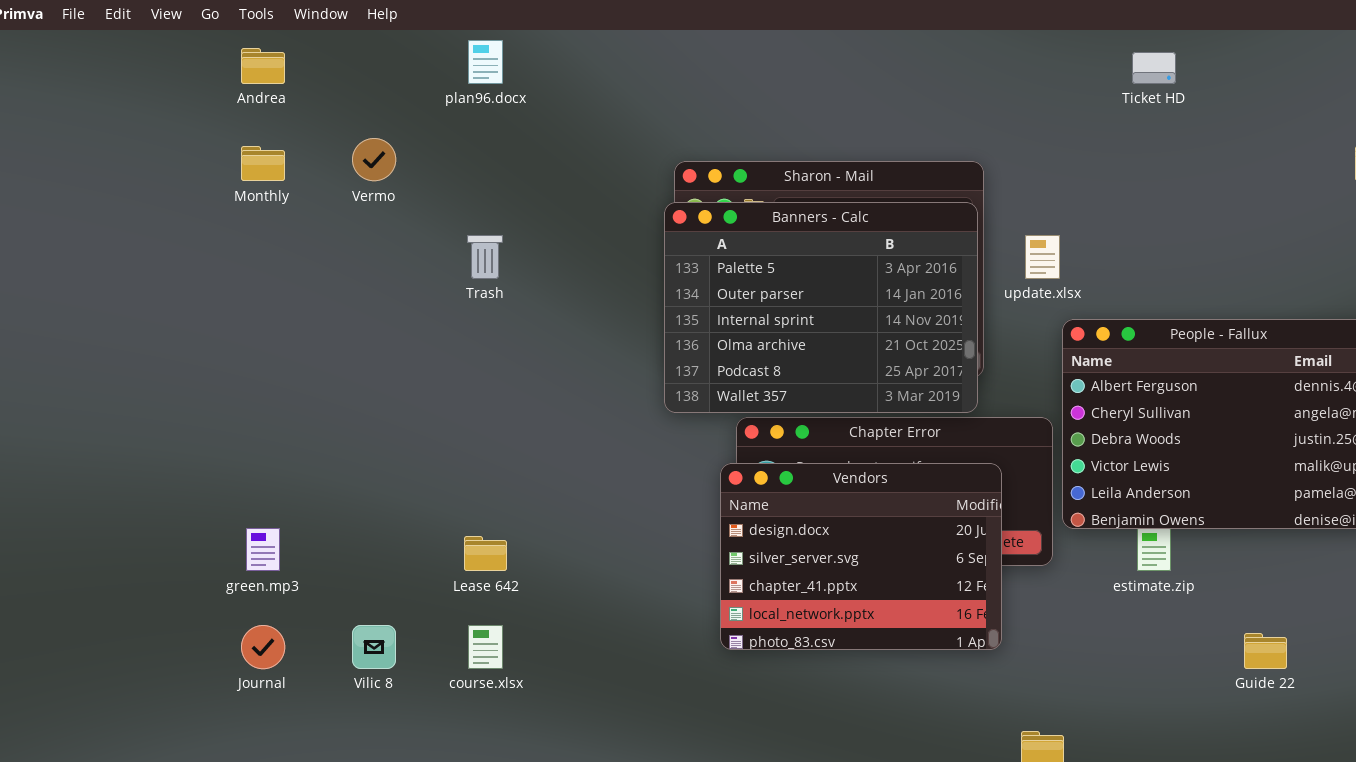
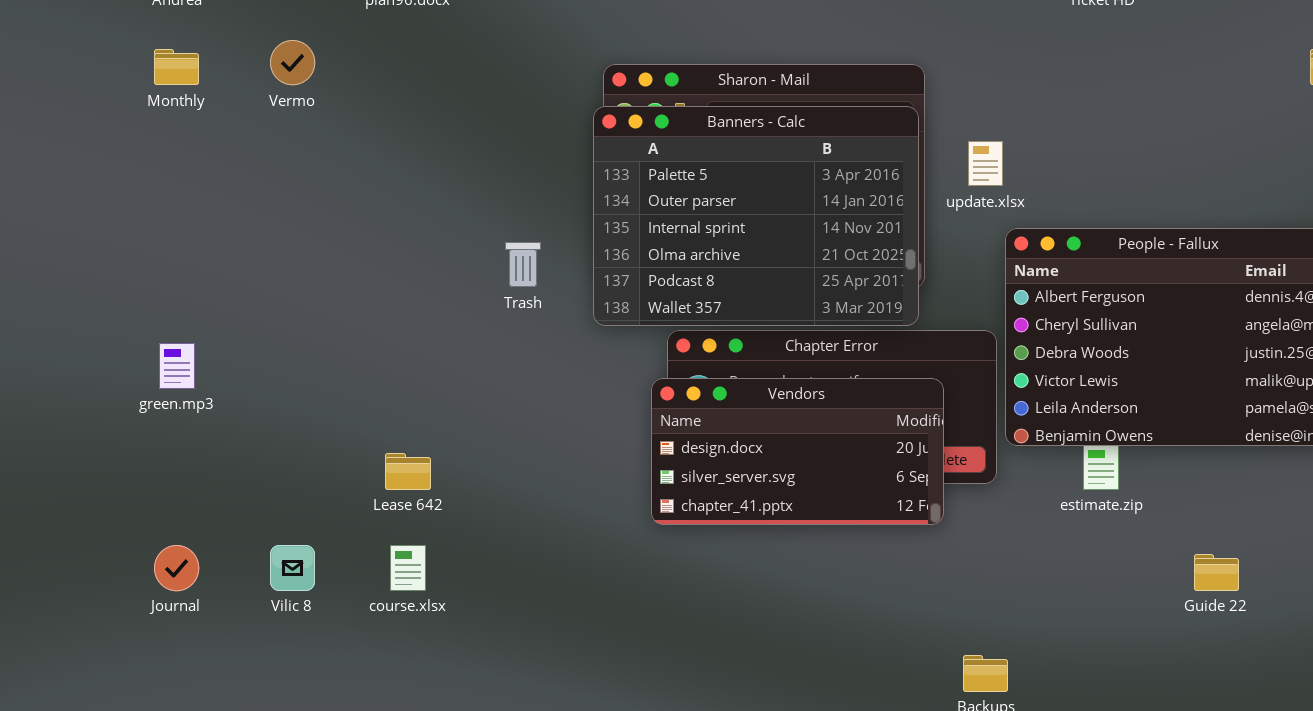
Trash: [467,235,503,279] -> [505,242,541,287], moved
Vendors: [720,463,1002,650] -> [651,378,944,525], resized
green.mp3: [246,528,280,571] -> [159,343,195,389], moved

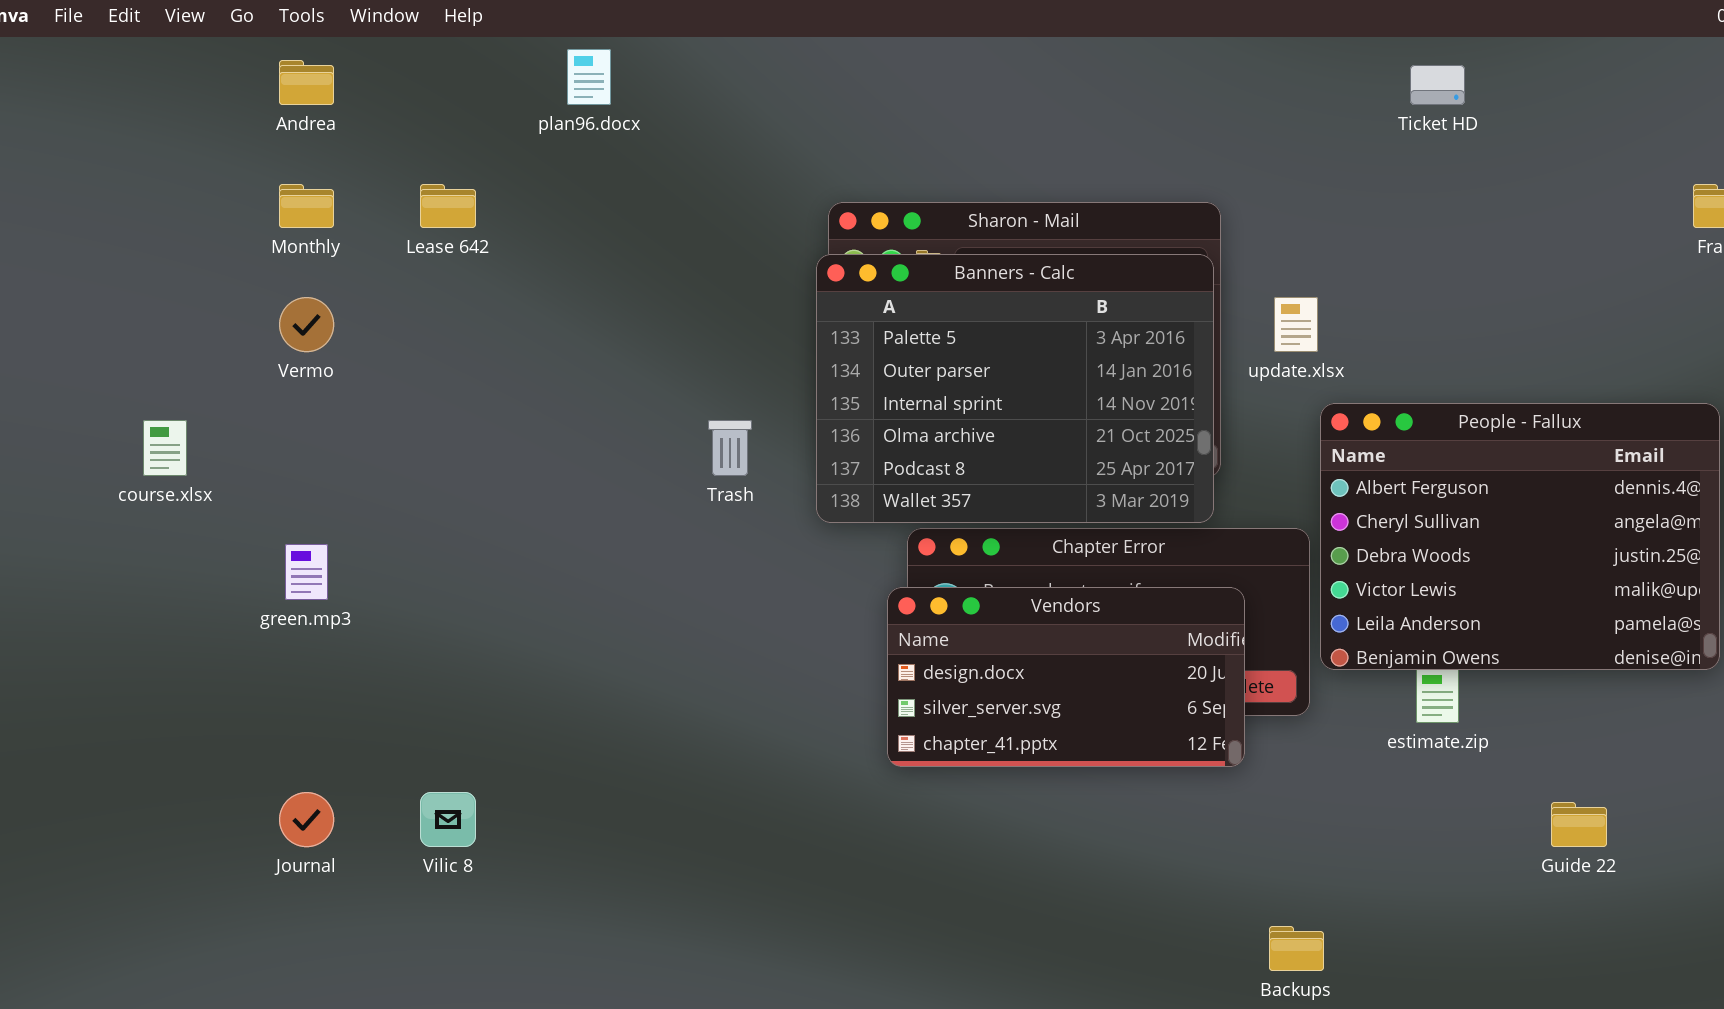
Vermo: [270,40,315,85] -> [279,297,334,352], moved
Lease 642: [385,453,431,490] -> [420,184,476,228], moved
course.xlsx: [390,545,426,591] -> [143,420,187,476], moved

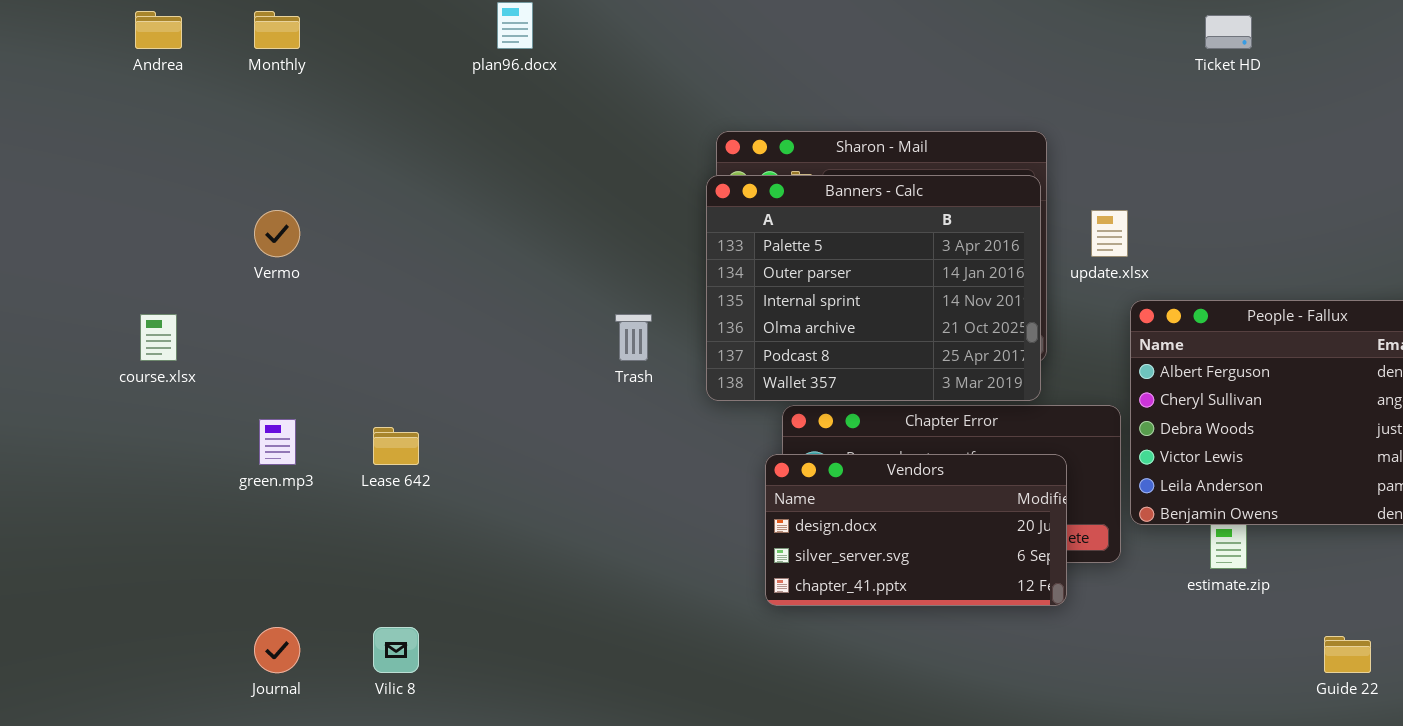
Andrea: [279,60,334,105] -> [135,11,182,49], moved
Monthly: [279,184,334,228] -> [254,11,300,49], moved
Lease 642: [420,184,476,228] -> [373,427,419,465], moved

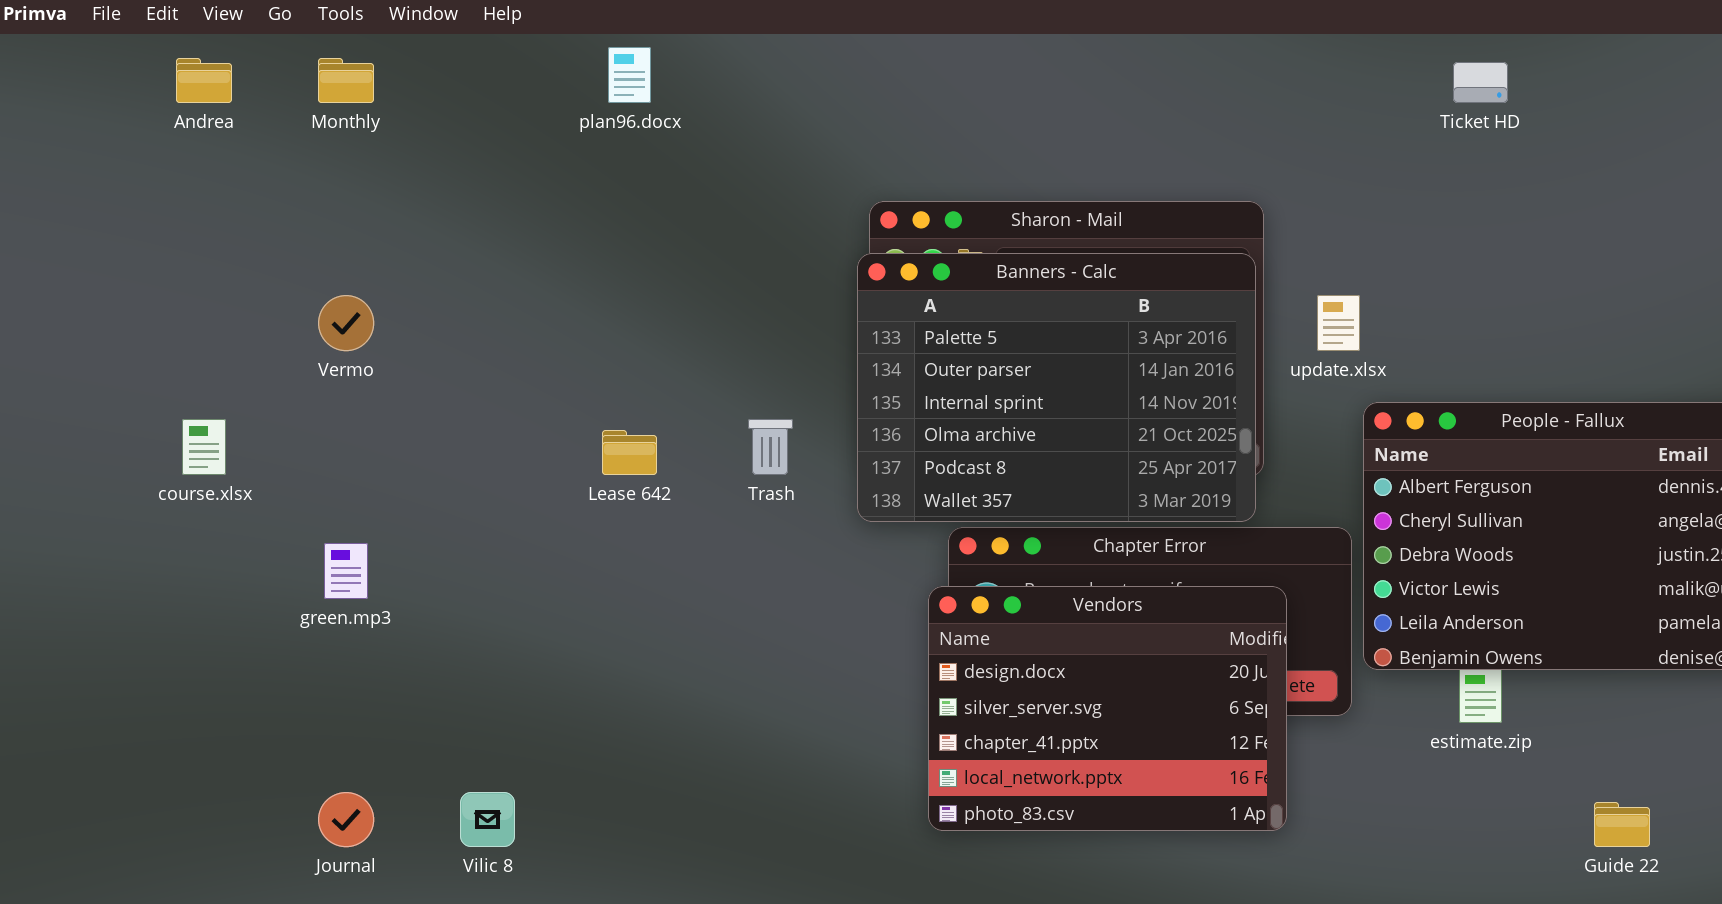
Lease 642: [373,427,419,465] -> [602,430,657,475], moved
Vendors: [765,454,1067,606] -> [928,586,1287,831], resized

